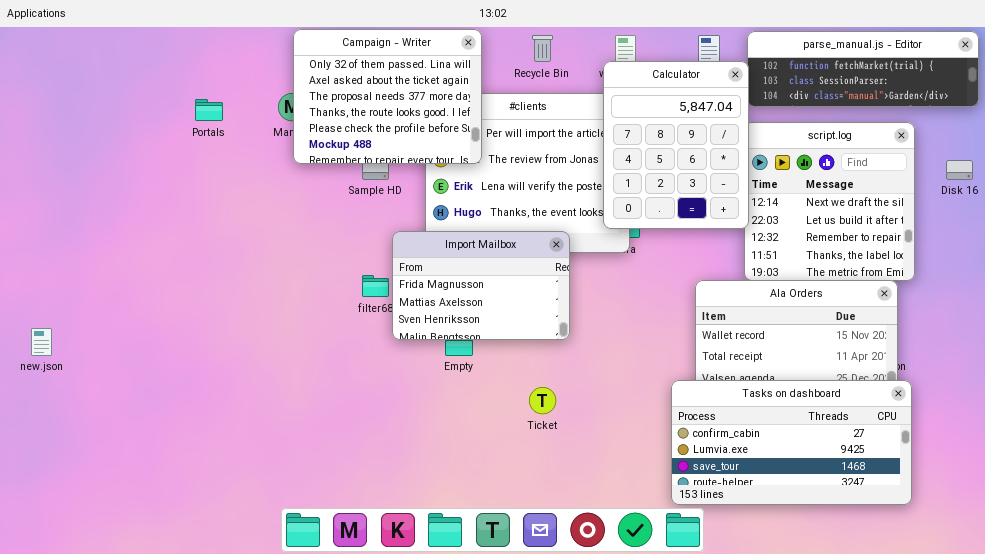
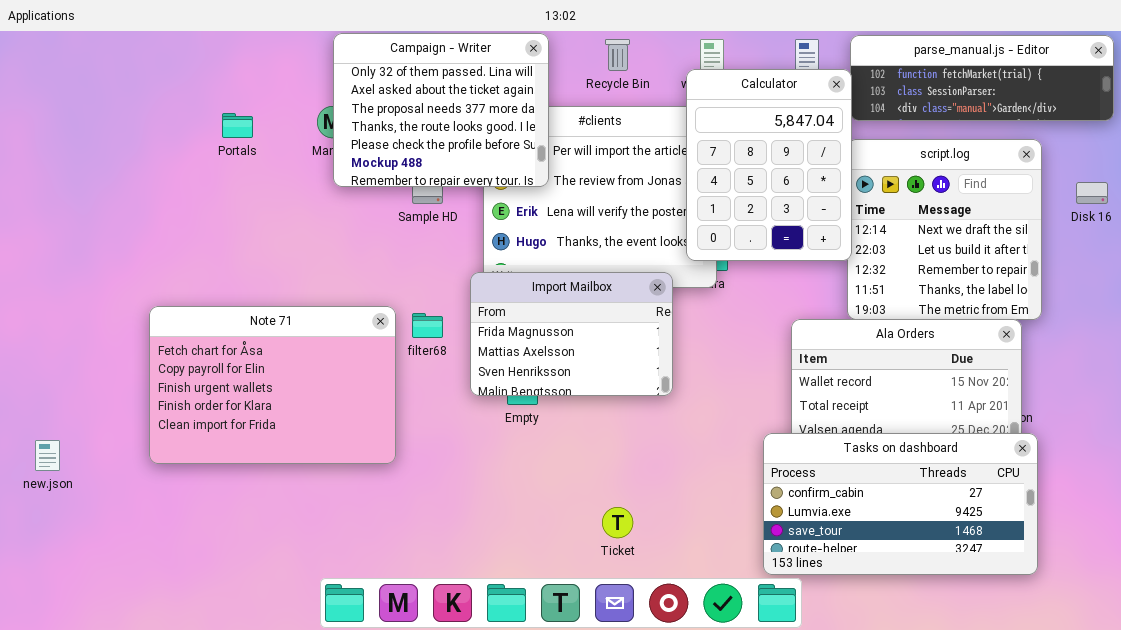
Import Mailbox: [392,231,570,340] -> [470,272,673,396], moved
Note 71: none -> [149,306,396,464], opened
new.json: [31,328,52,356] -> [35,440,60,471], moved
Ticket: [529,387,556,414] -> [602,507,633,538], moved

